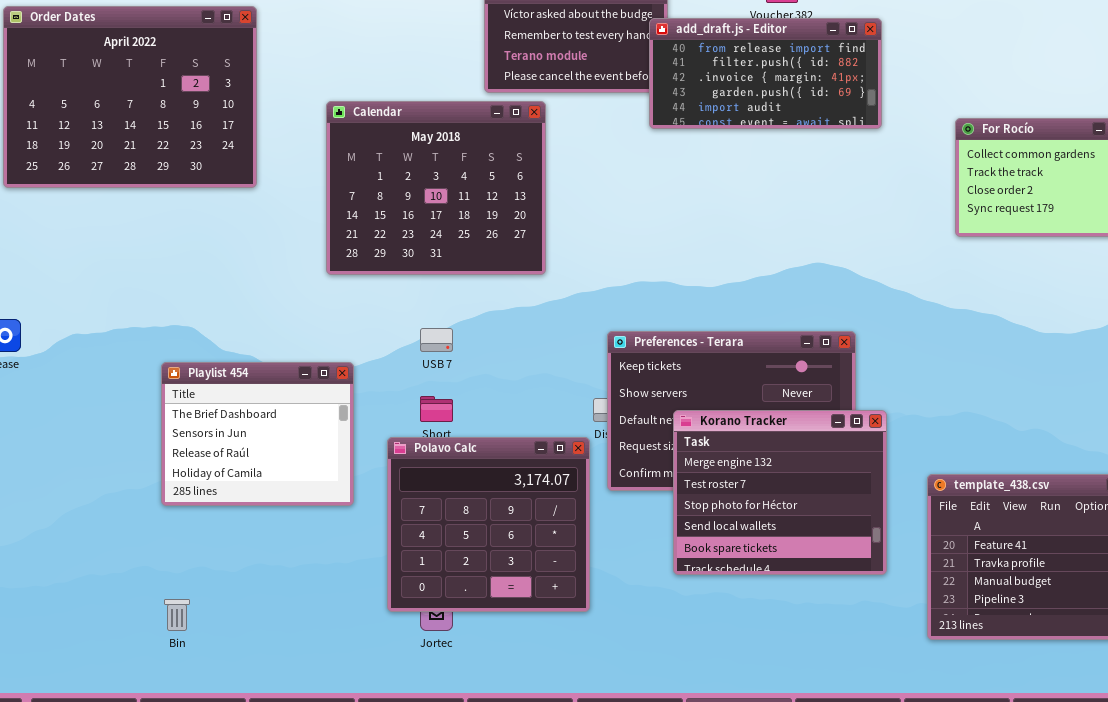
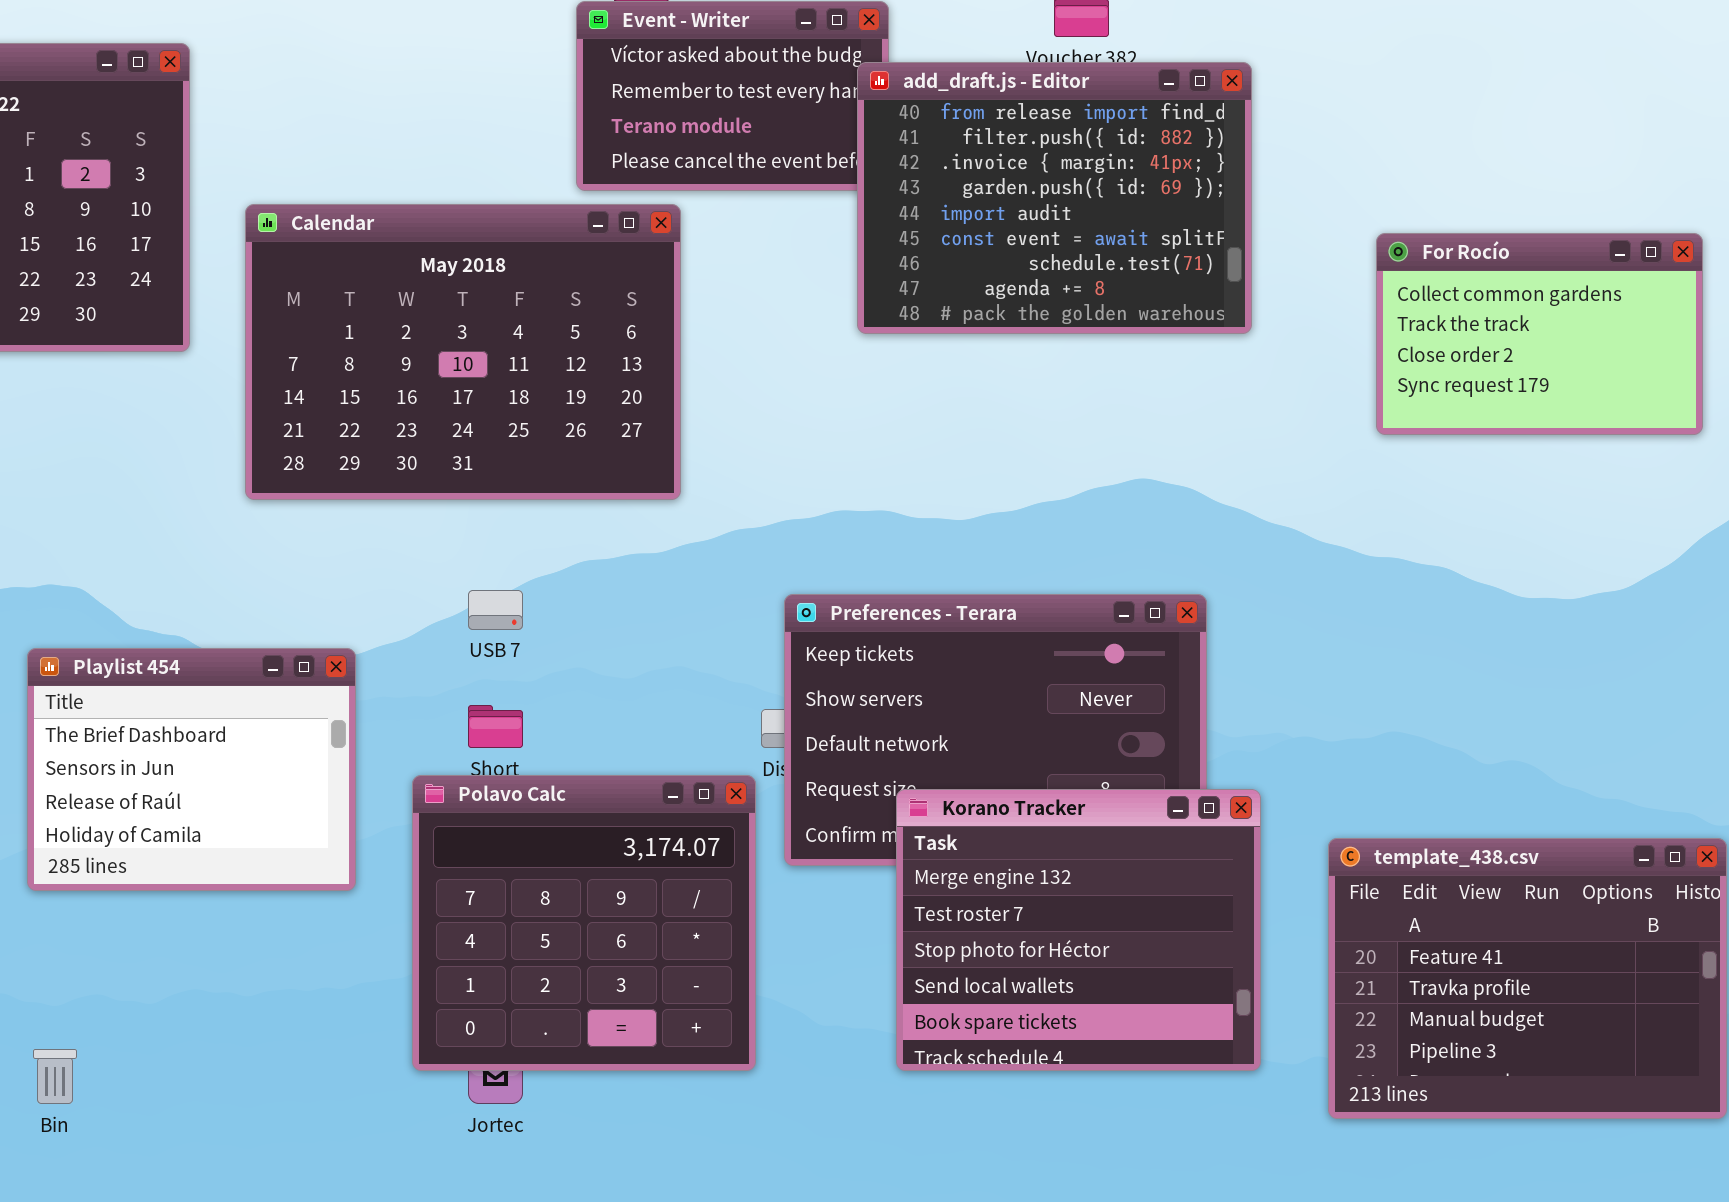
add_draft.js - Editor: [649,18,882,129] -> [857,62,1252,334], resized
Calendar: [326,101,546,275] -> [245,204,681,500], resized
Korano Tracker: [673,410,887,575] -> [896,789,1261,1071], moved

